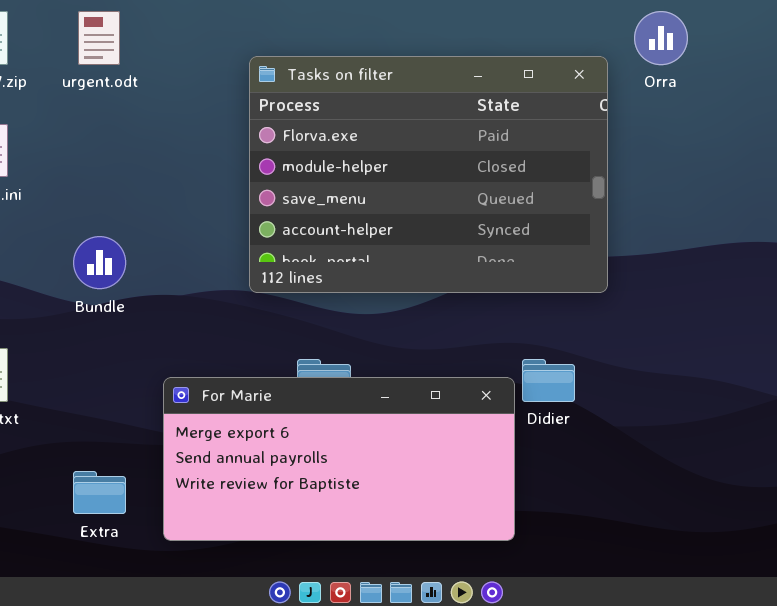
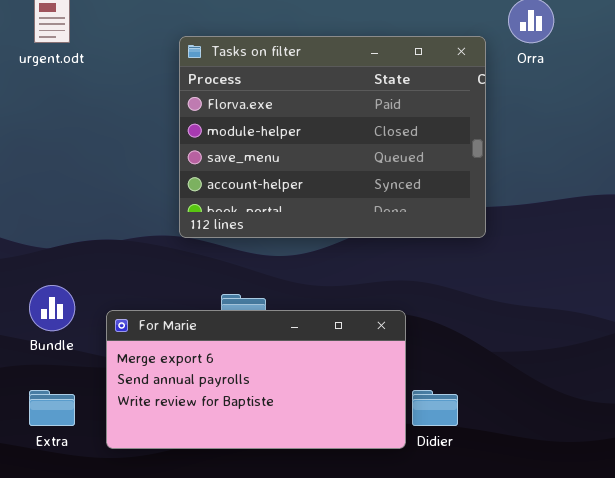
Bundle: [73,236,126,289] -> [29,285,75,331], moved
Didier: [522,359,575,402] -> [412,390,458,426], moved

